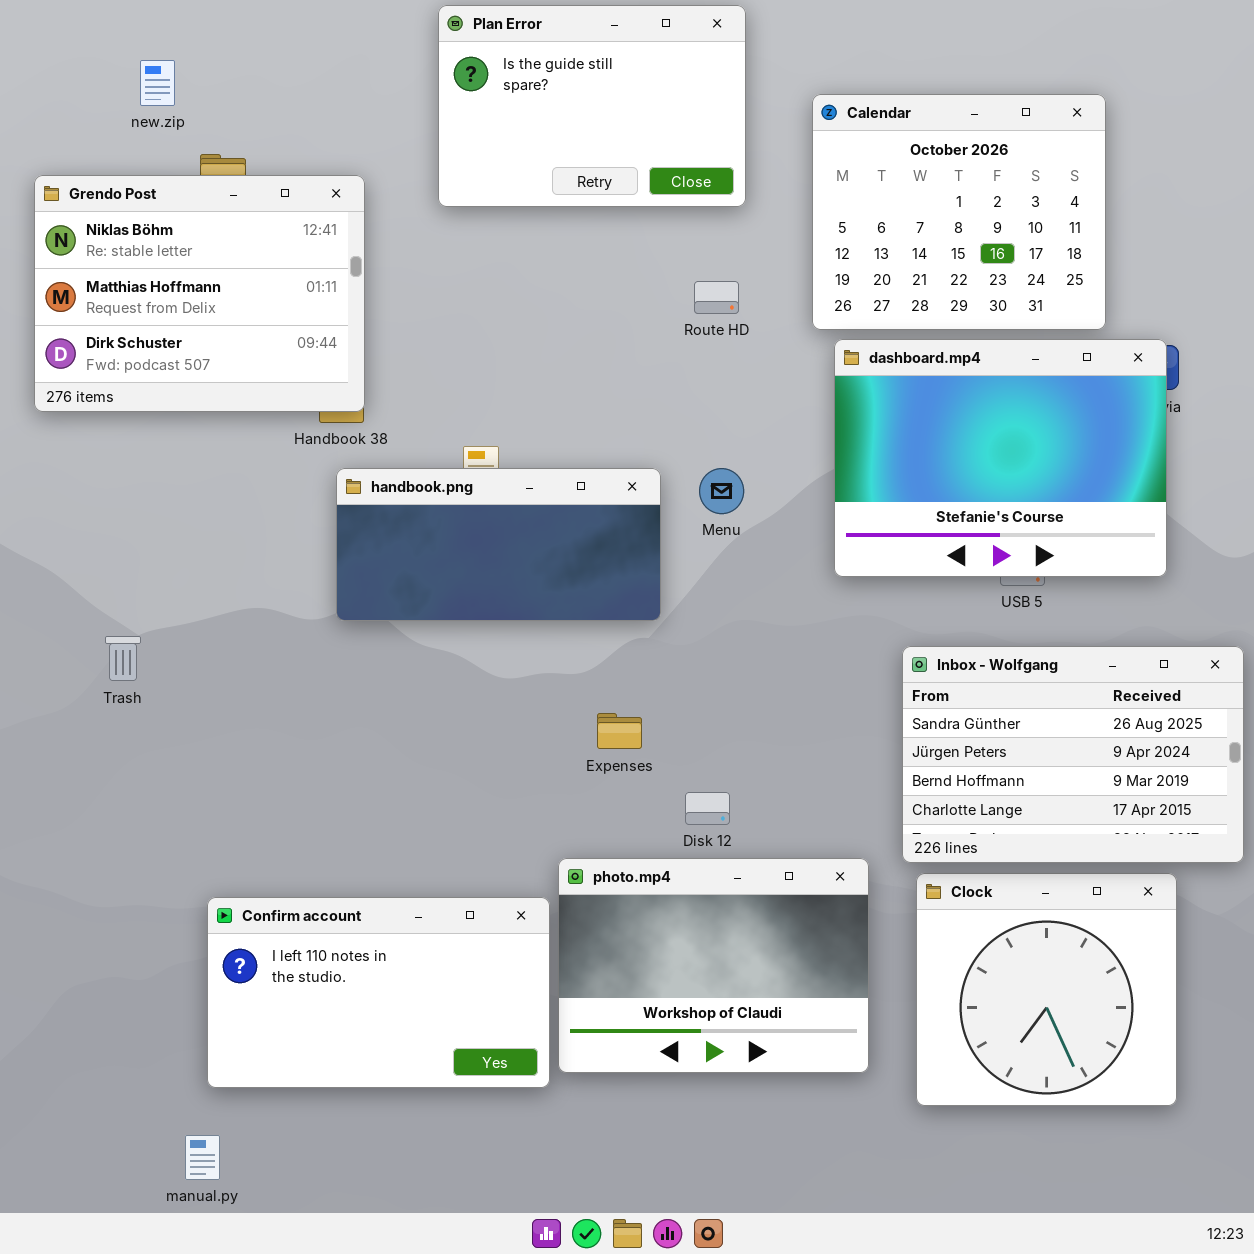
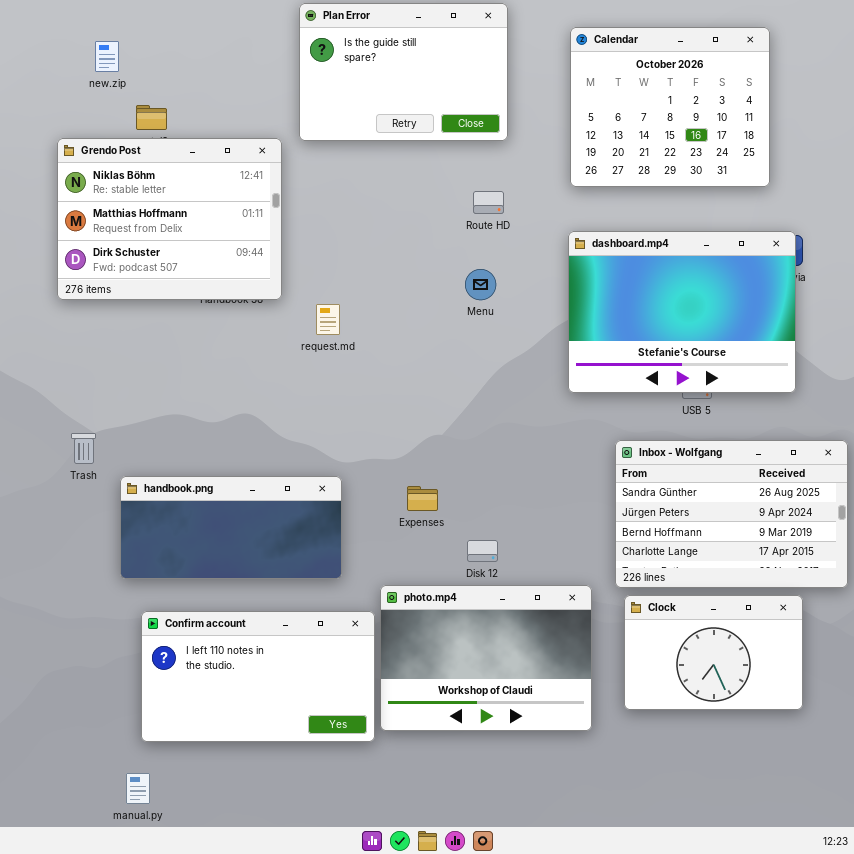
Calendar: [812,94,1106,330] -> [570,27,770,187], moved
Grendo Post: [34,175,365,412] -> [57,138,282,300], moved
handbook.png: [336,468,661,621] -> [120,476,342,579], moved
Menu: [699,468,744,514] -> [465,269,496,300], moved
Clock: [916,873,1177,1106] -> [624,595,803,710], resized

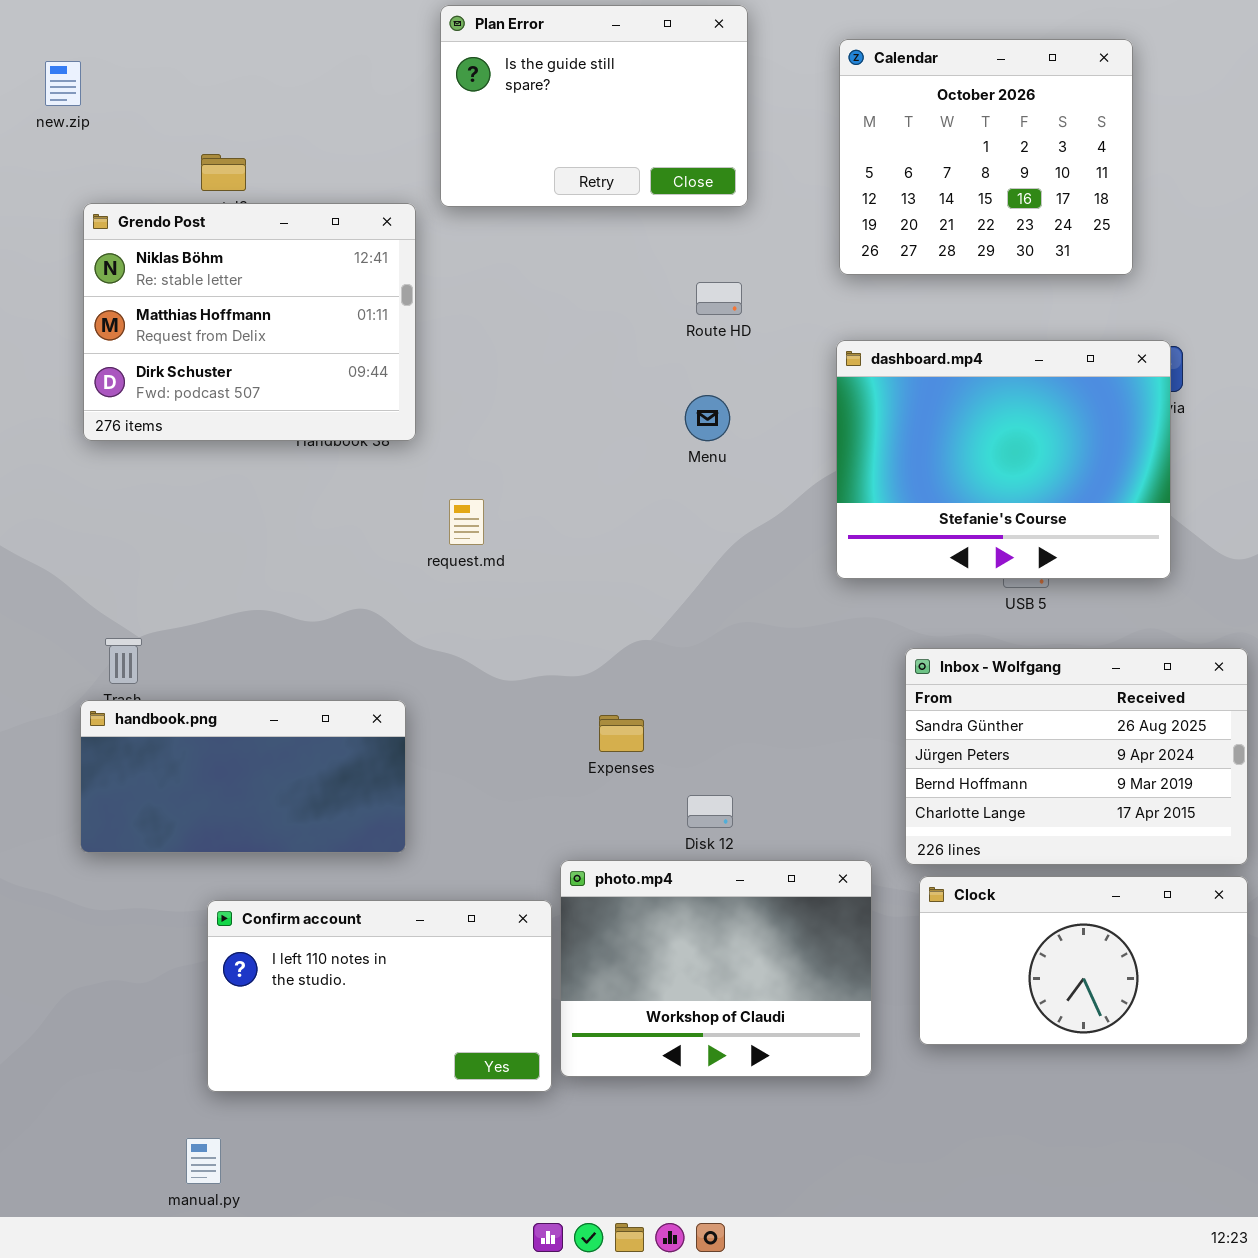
new.zip: [95,41,119,72] -> [45,61,81,106], moved
request.md: [316,304,340,335] -> [449,499,484,545], moved
handbook.png: [120,476,342,579] -> [80,700,406,853], moved
Clock: [624,595,803,710] -> [919,876,1248,1045], resized

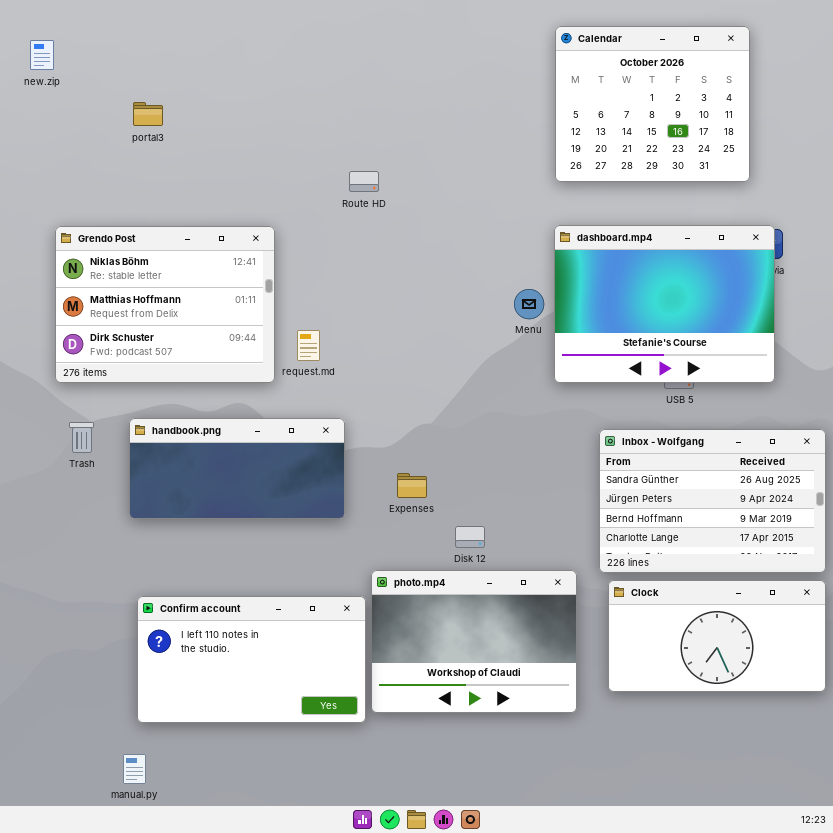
Plan Error: [440,5,748,207] -> none, closed
Grendo Post: [83,203,416,441] -> [55,226,275,383], moved
Route HD: [696,282,742,315] -> [349,171,379,192], moved
Menu: [685,395,730,441] -> [514,289,544,319], moved
handbook.png: [80,700,406,853] -> [129,418,345,519], moved

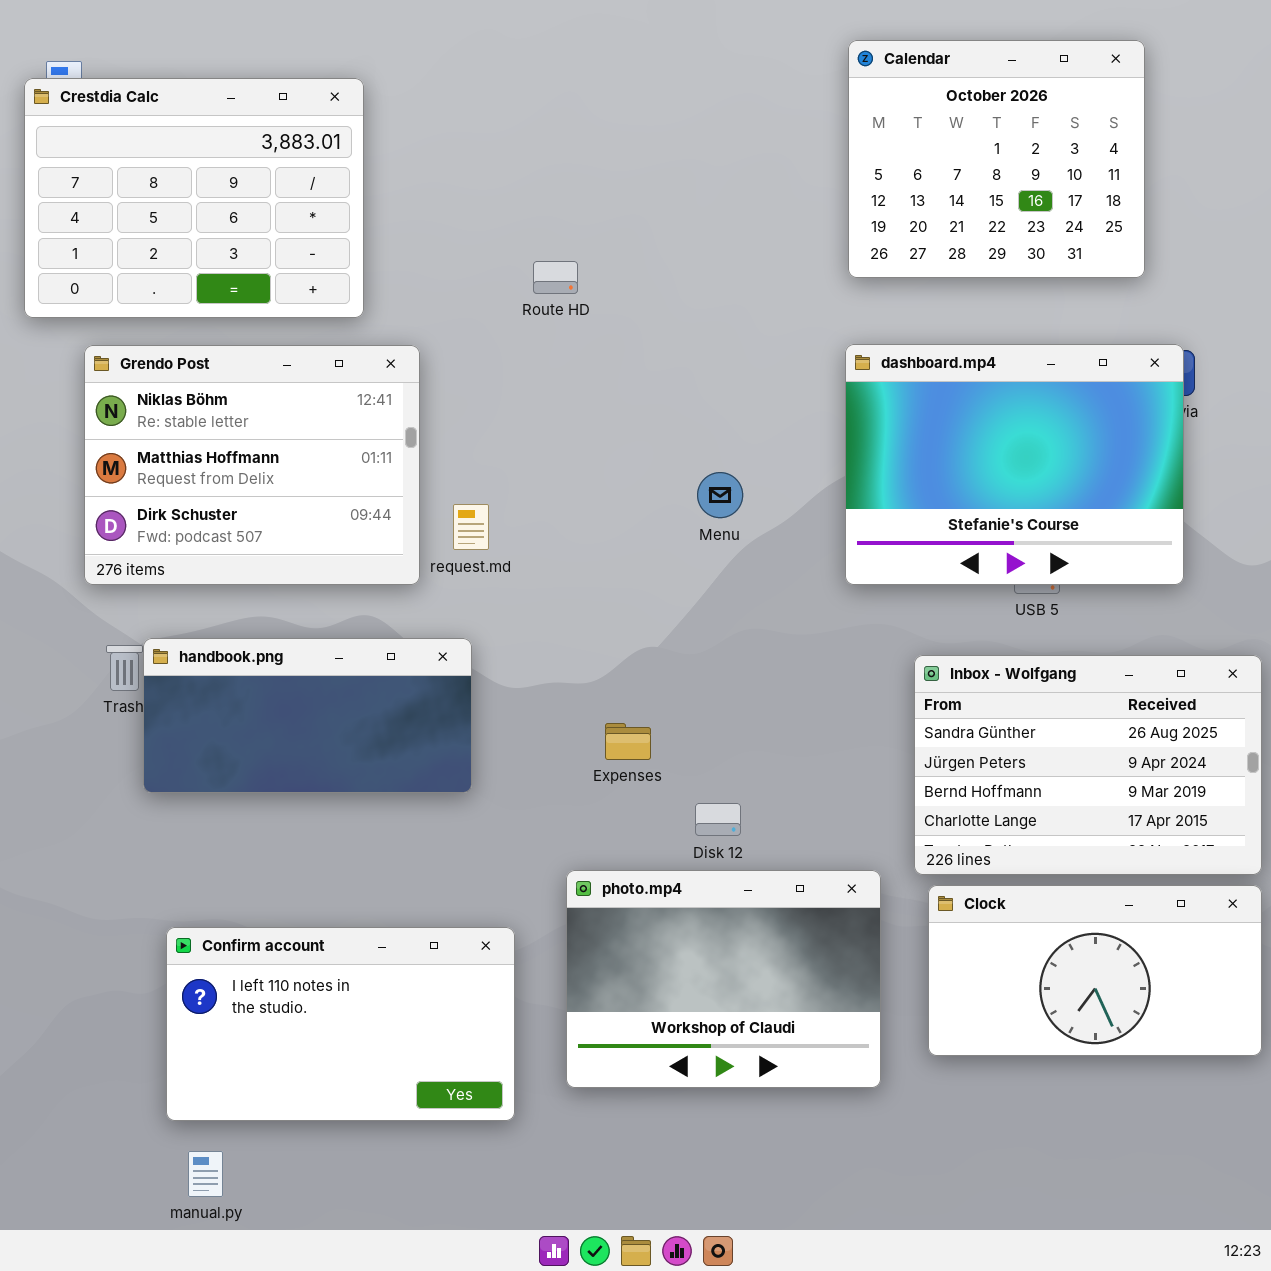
Crestdia Calc: none -> [24,78,364,318], opened
Menu: [514,289,544,319] -> [697,472,743,518], moved
handbook.png: [129,418,345,519] -> [143,638,472,793], moved
Confirm account: [137,596,366,723] -> [166,927,515,1121], moved

